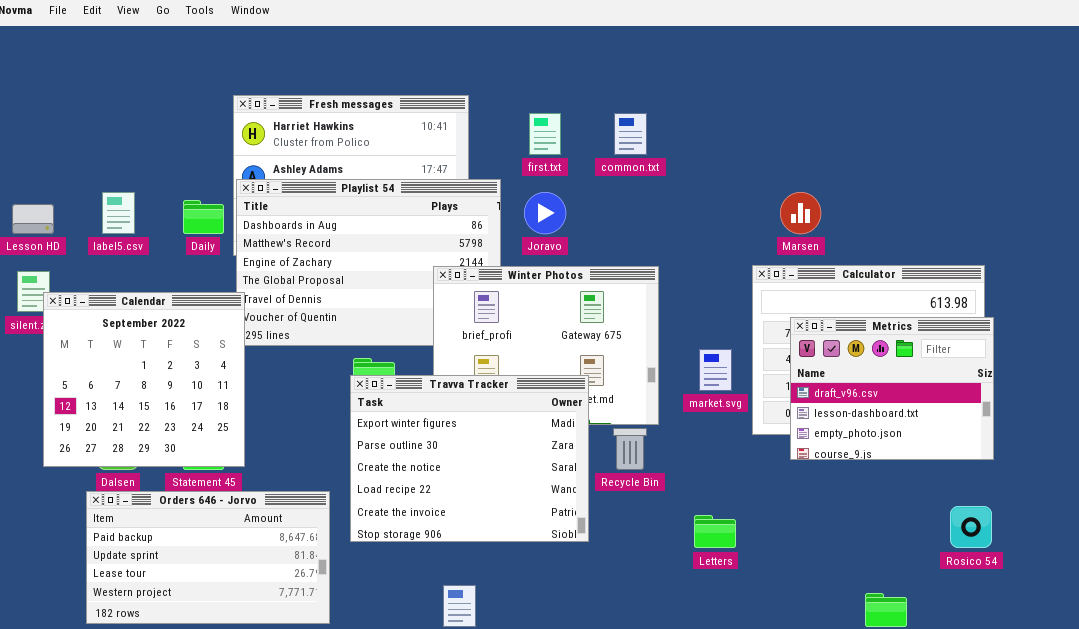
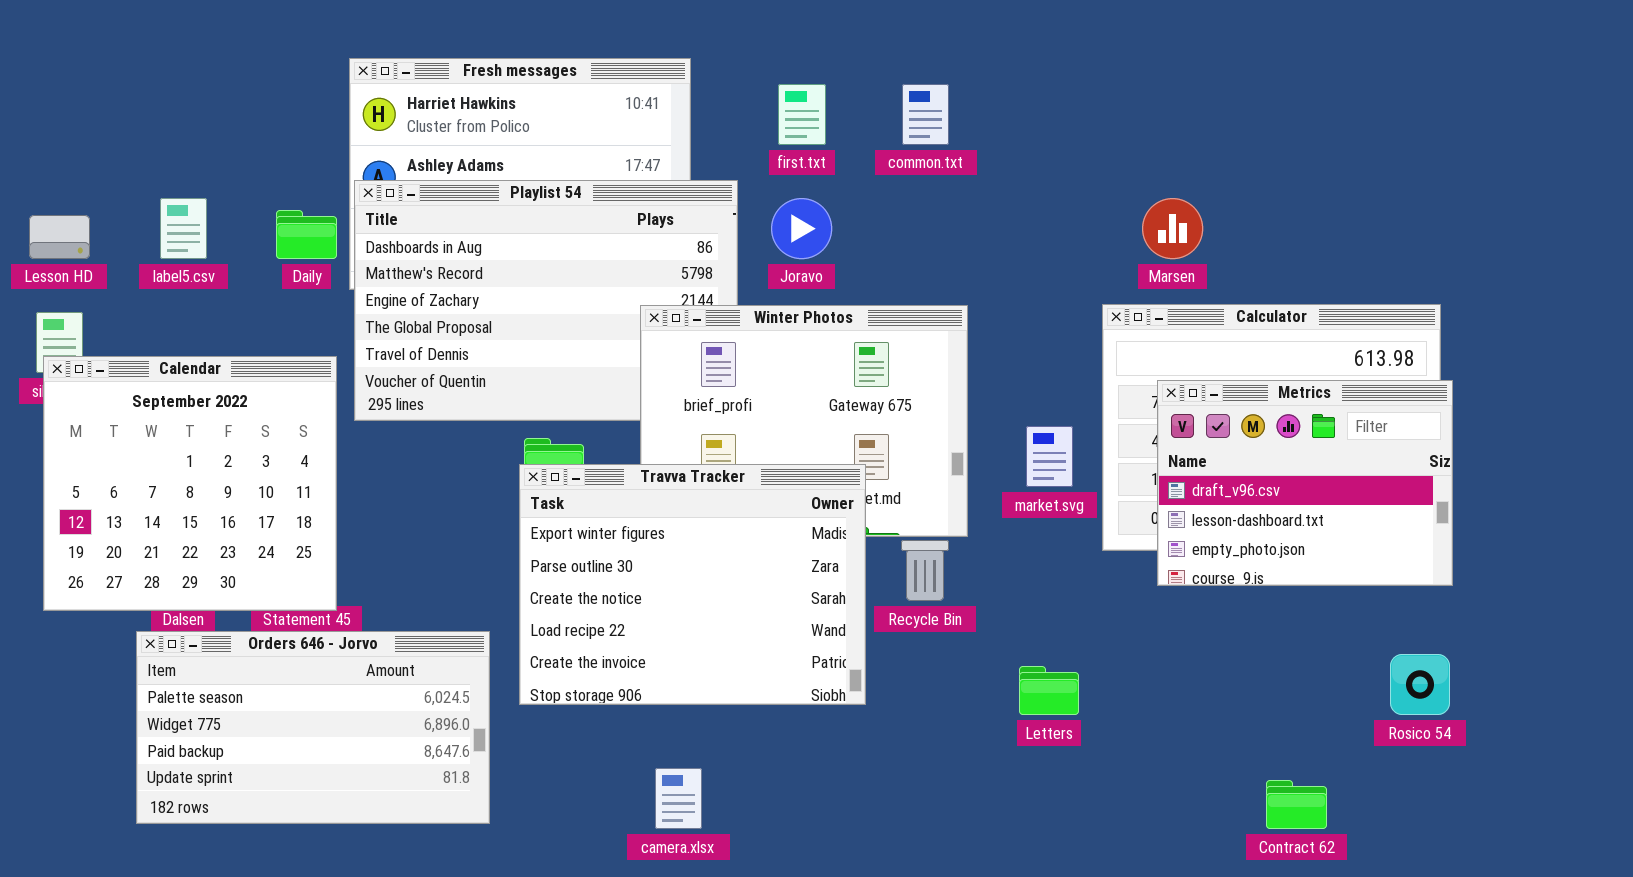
Calendar: [43,292,245,467] -> [43,356,337,611], moved
Orders 646 - Jorvo: [86,491,330,624] -> [136,631,490,824], scrolled up 2 rows

